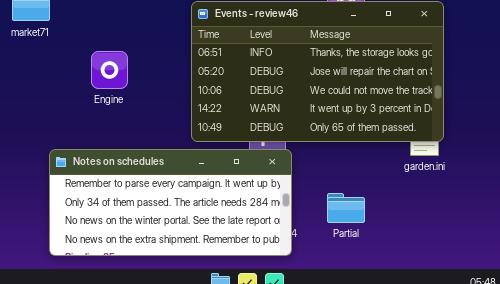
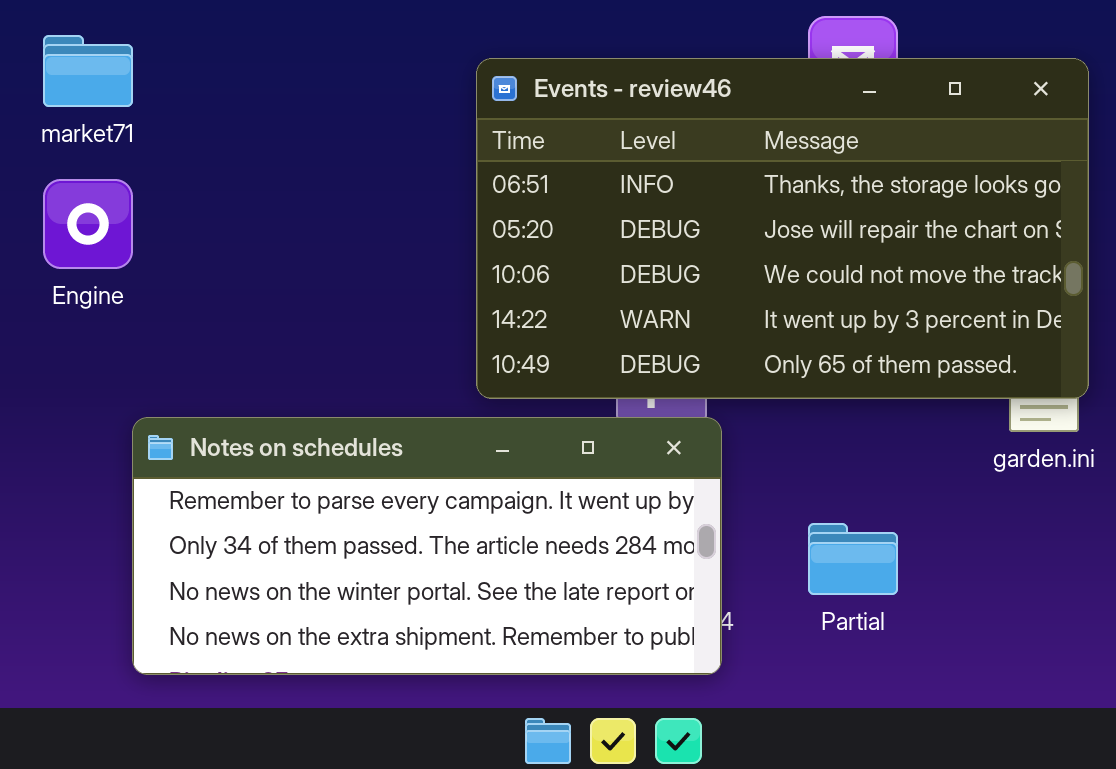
Engine: [91,51,128,89] -> [43,179,133,269], moved

